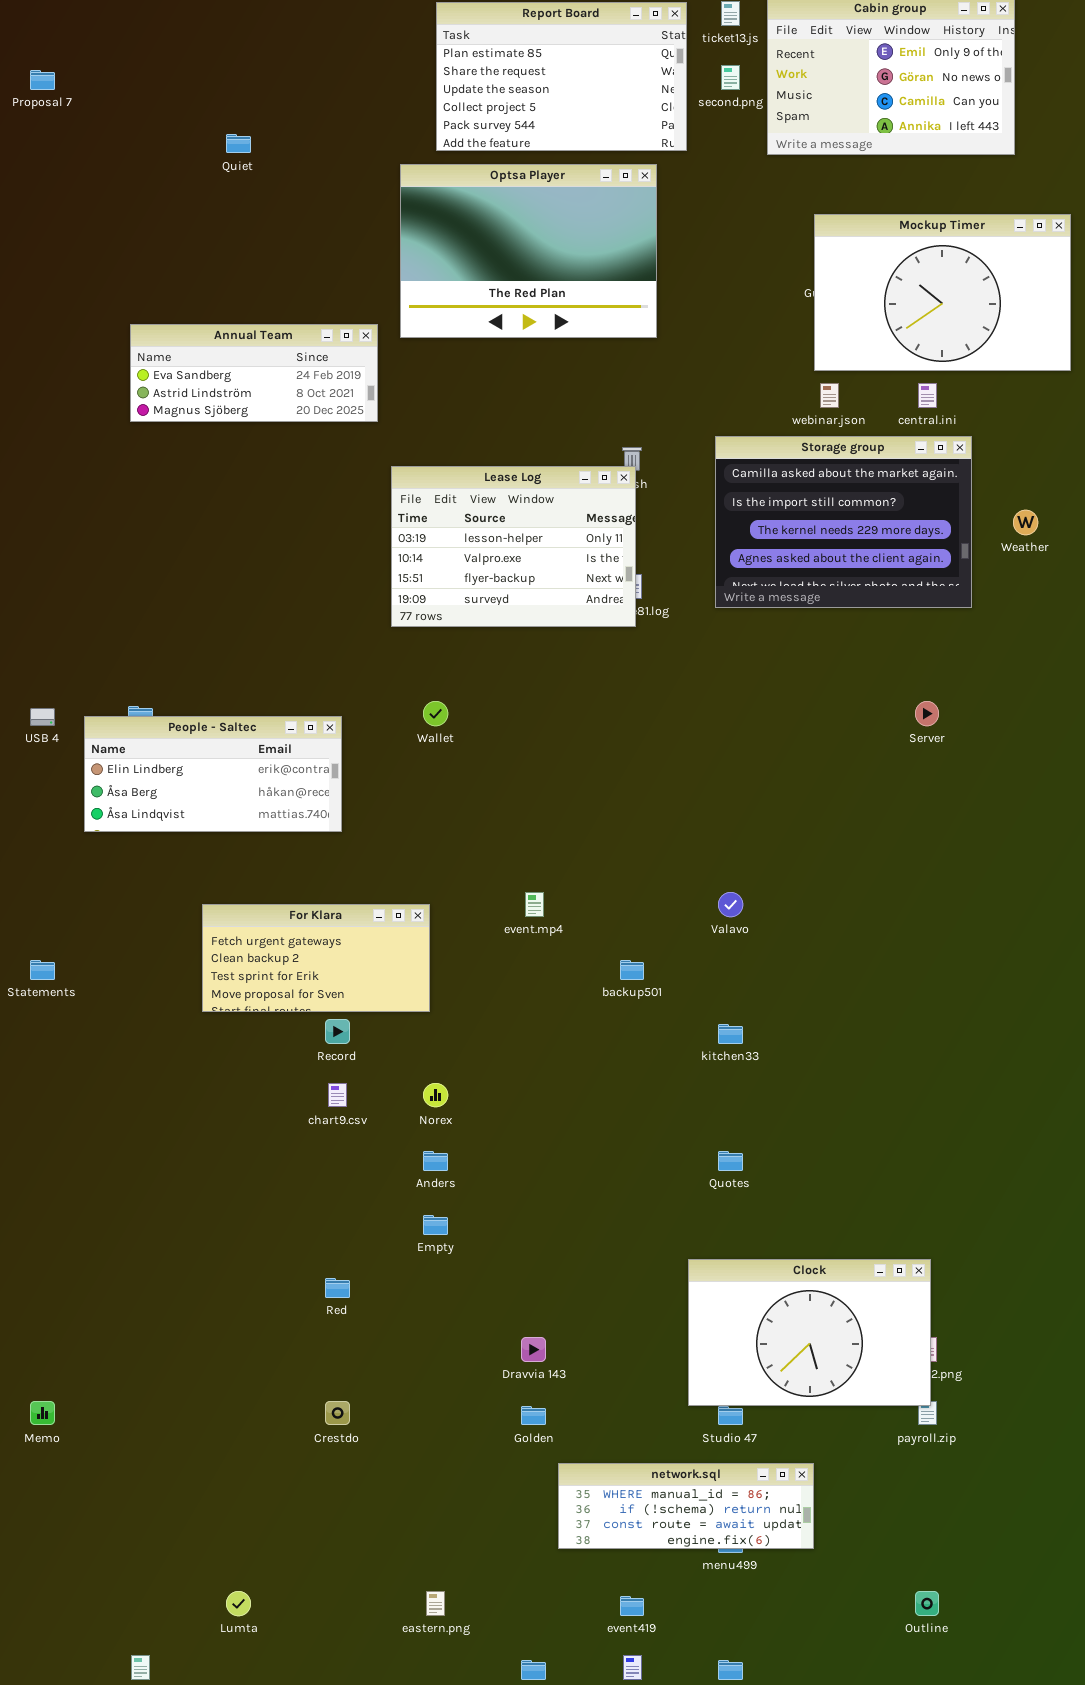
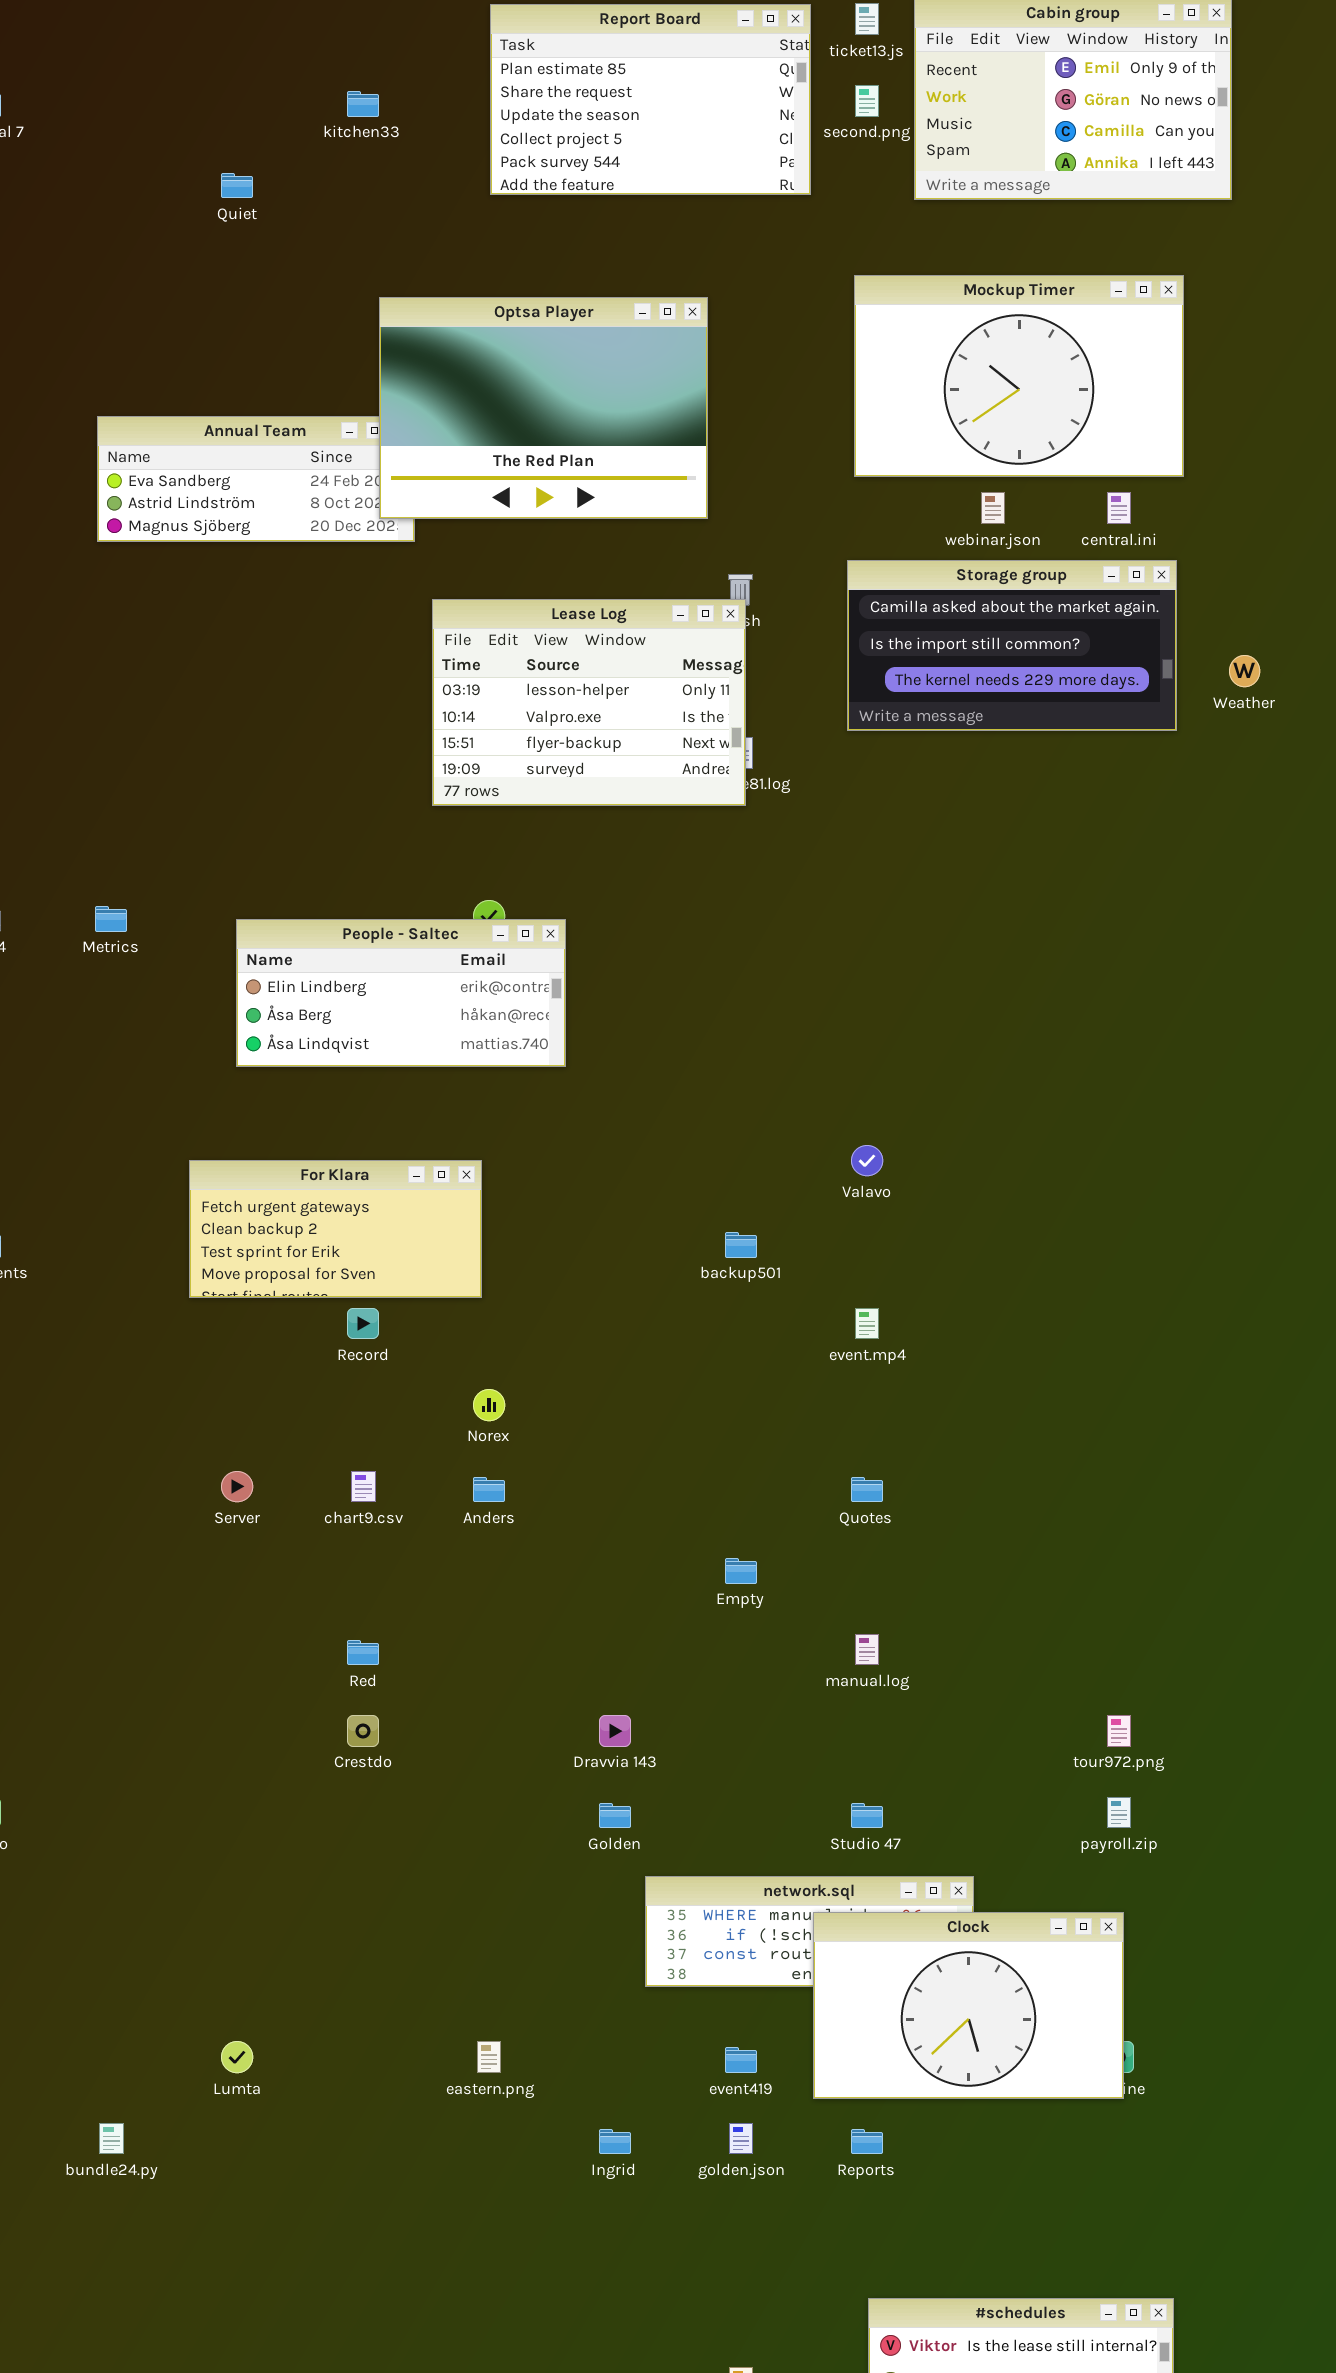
Optsa Player: [400,164,657,338] -> [379,297,708,519], moved
Mockup Timer: [814,214,1071,371] -> [854,275,1184,477], moved
Storage group: [715,436,972,608] -> [847,560,1177,731], resized
Server: [915,701,939,726] -> [221,1471,253,1502], moved
People - Saltec: [84,716,342,832] -> [236,919,566,1067], moved
event.mp4: [525,892,544,917] -> [855,1308,879,1339], moved
kitchen33: [718,1024,743,1044] -> [347,91,379,117], moved
chart9.csv: [328,1083,347,1107] -> [351,1471,376,1502], moved
Empty: [423,1215,448,1235] -> [725,1558,757,1584], moved
Clock: [688,1259,931,1406] -> [813,1912,1124,2099], moved
Crestdo: [325,1401,350,1425] -> [347,1715,379,1747], moved

